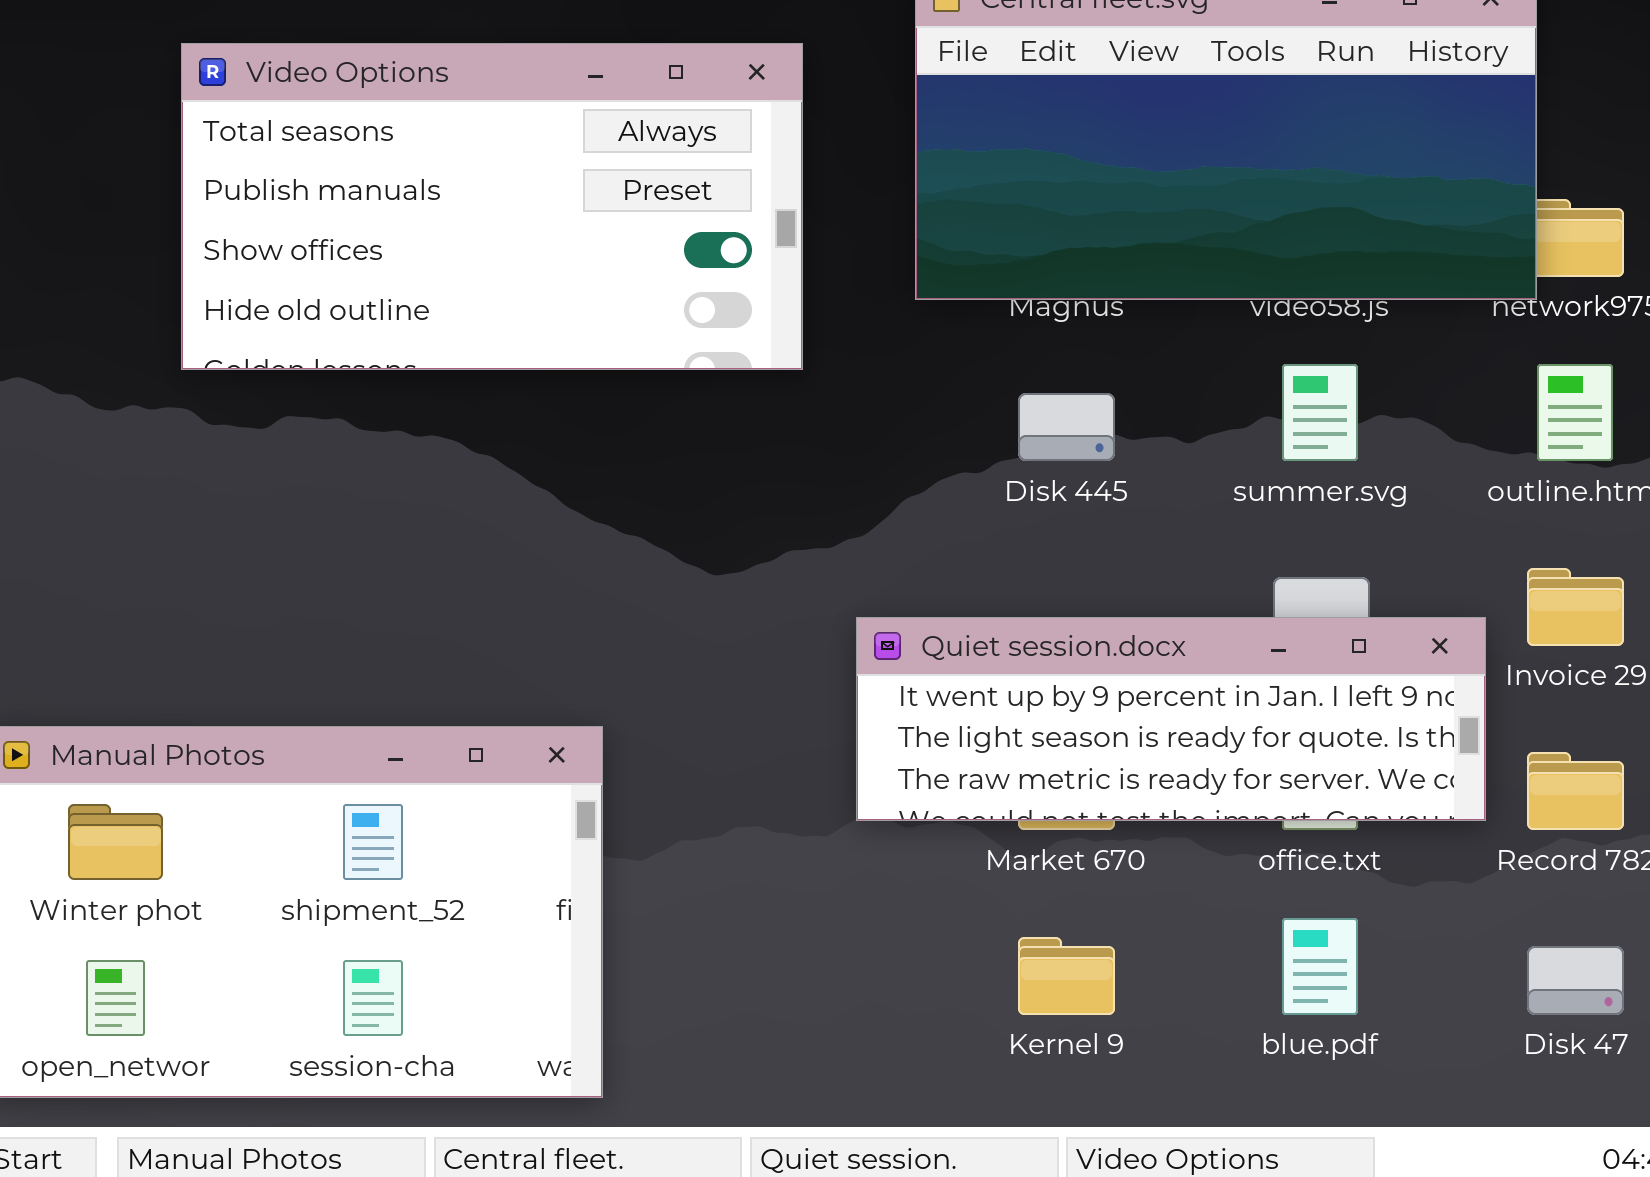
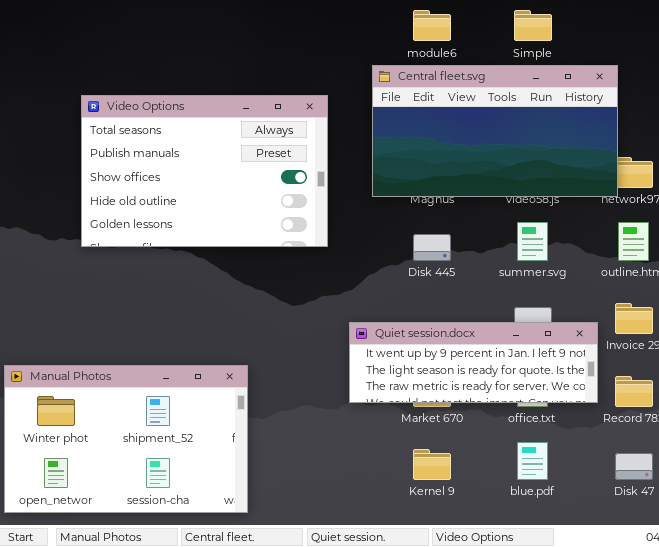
Video Options: [181,43,803,370] -> [81,95,328,247], resized

